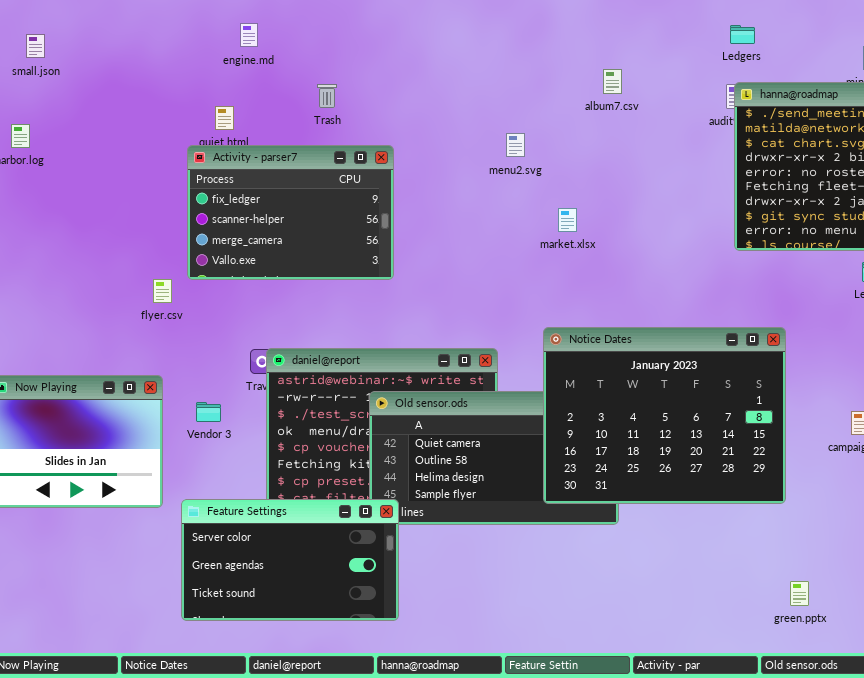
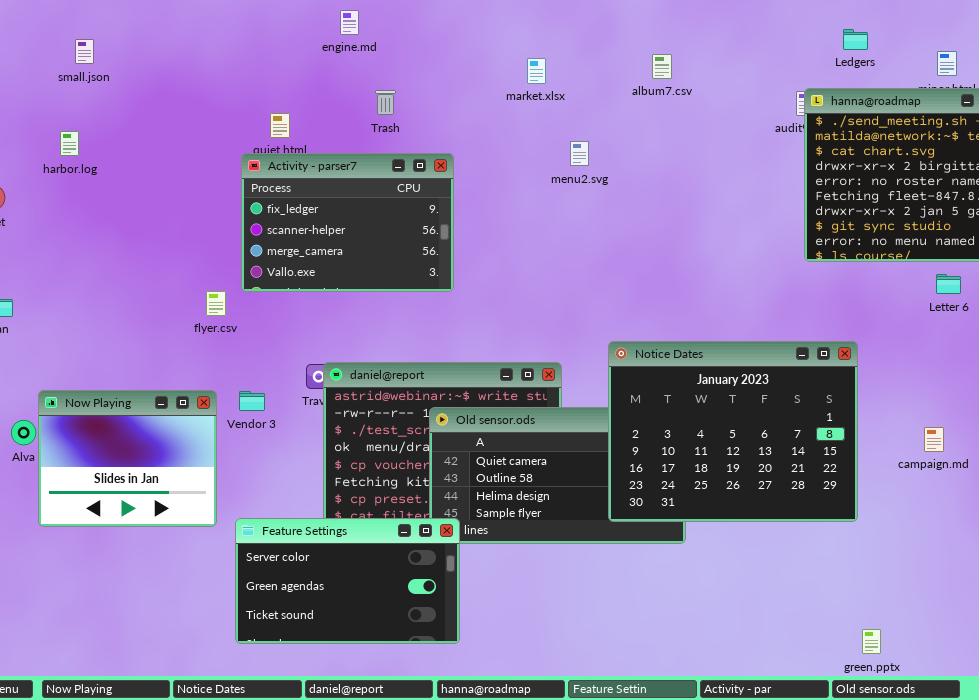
engine.md: [240,23,258,47] -> [340,10,359,35], moved
Ledgers: [730,25,755,44] -> [843,29,868,50], moved
album7.csv: [603,69,622,94] -> [652,54,672,79], moved
market.xlsx: [558,208,577,232] -> [527,58,546,84], moved
Vendor 3: [196,402,221,422] -> [239,391,265,411], moved
green.pptx: [790,581,809,606] -> [862,629,881,654], moved

